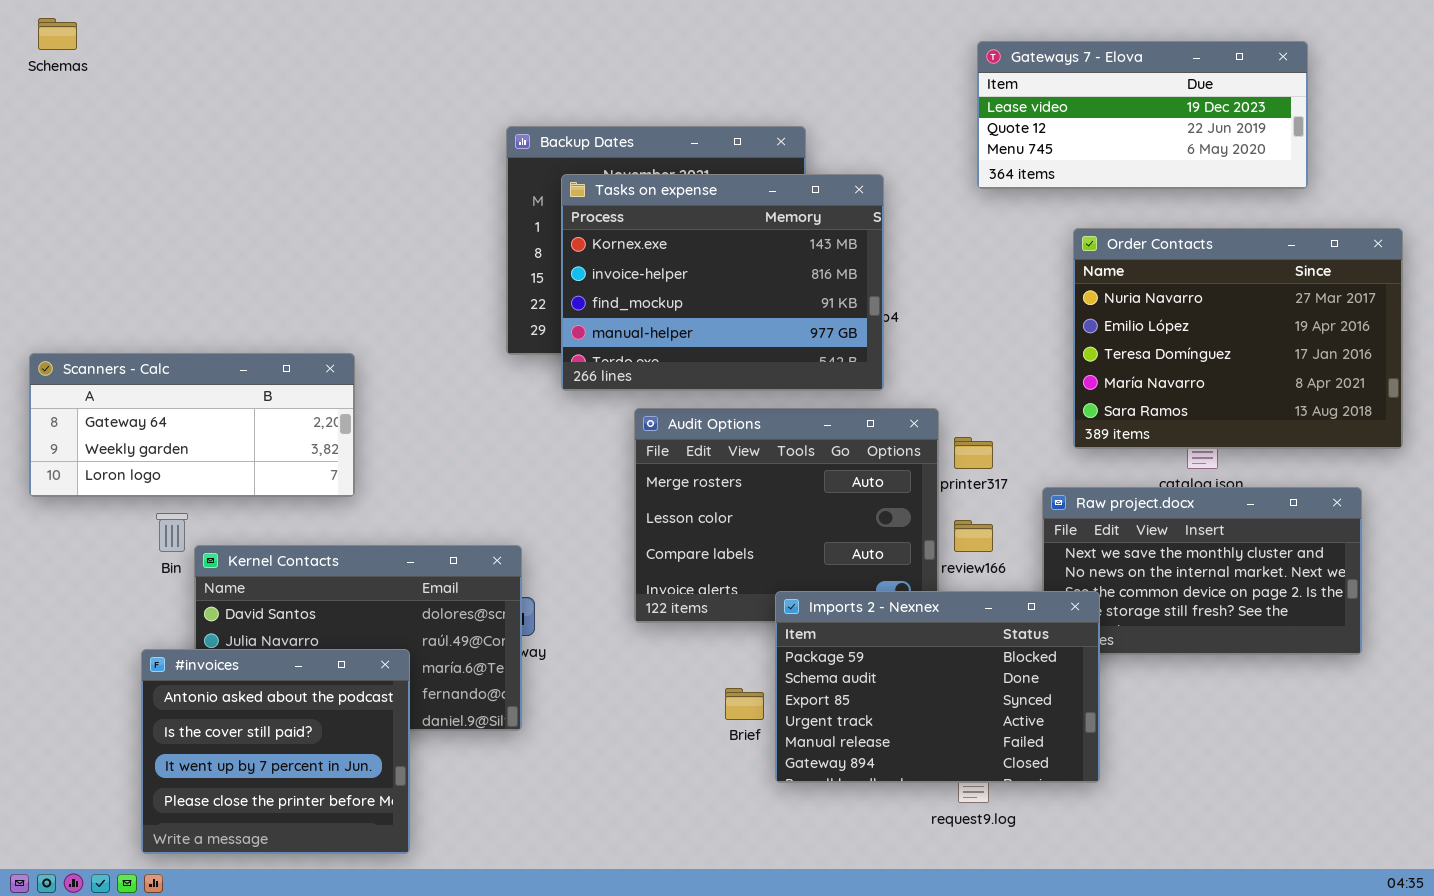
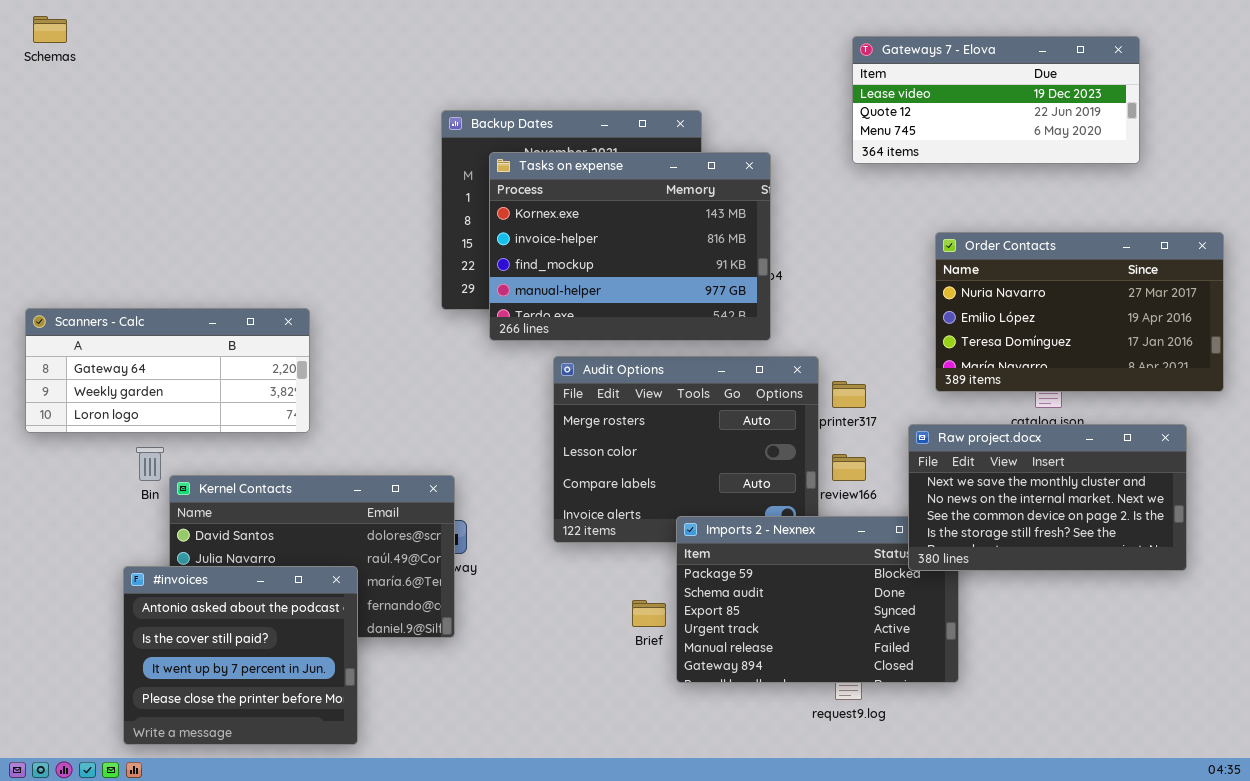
Order Contacts: [1073,228,1403,449] -> [935,232,1224,392], resized
Raw project.docx: [1042,487,1362,655] -> [908,424,1187,571], raised

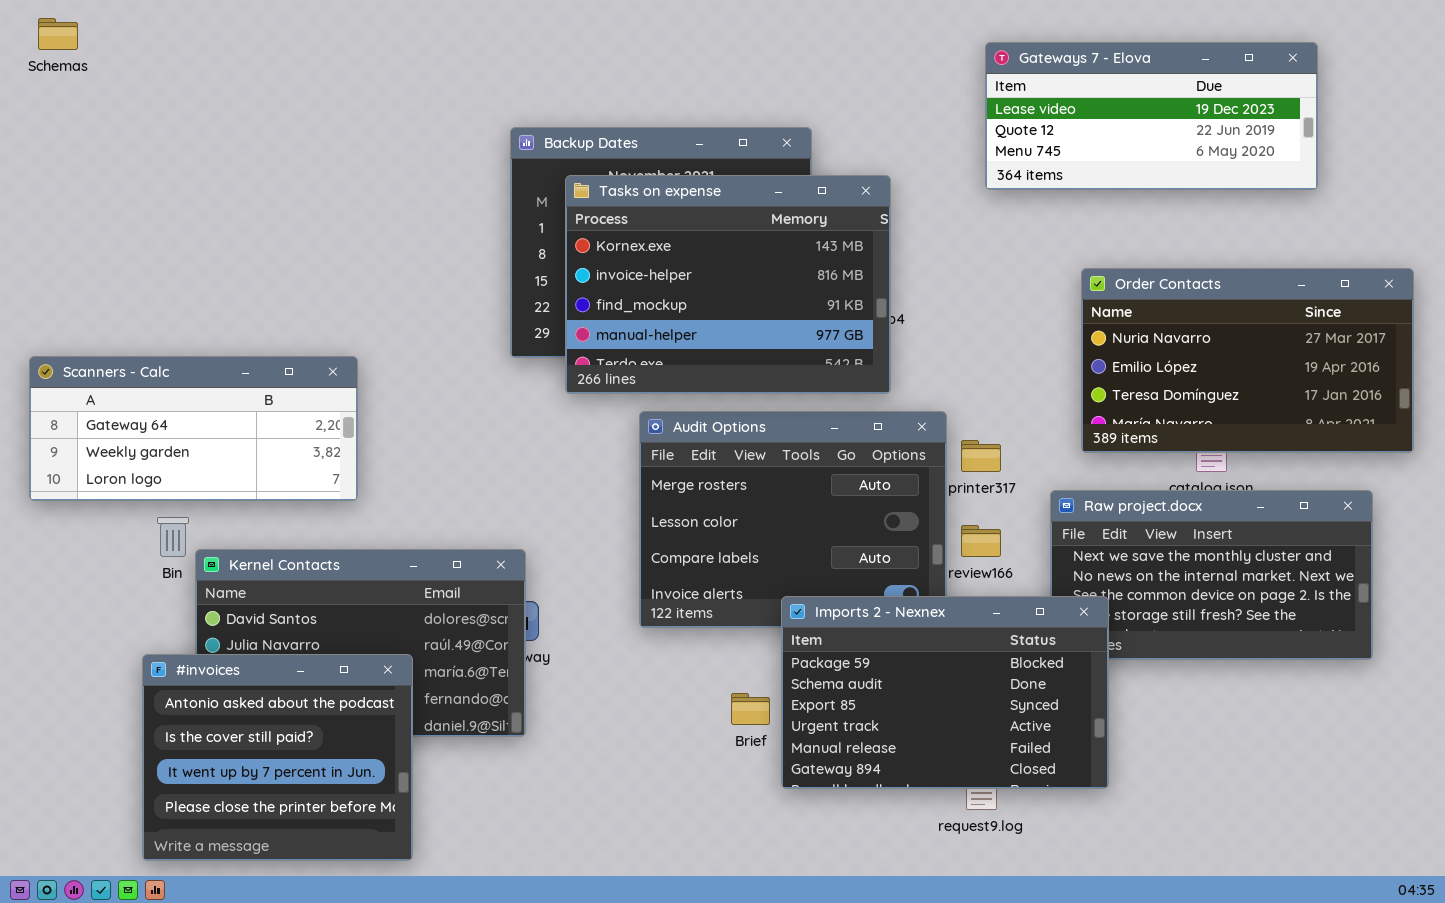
Imports 2 - Nexnex: [676,516,959,683] -> [781,596,1109,789], raised

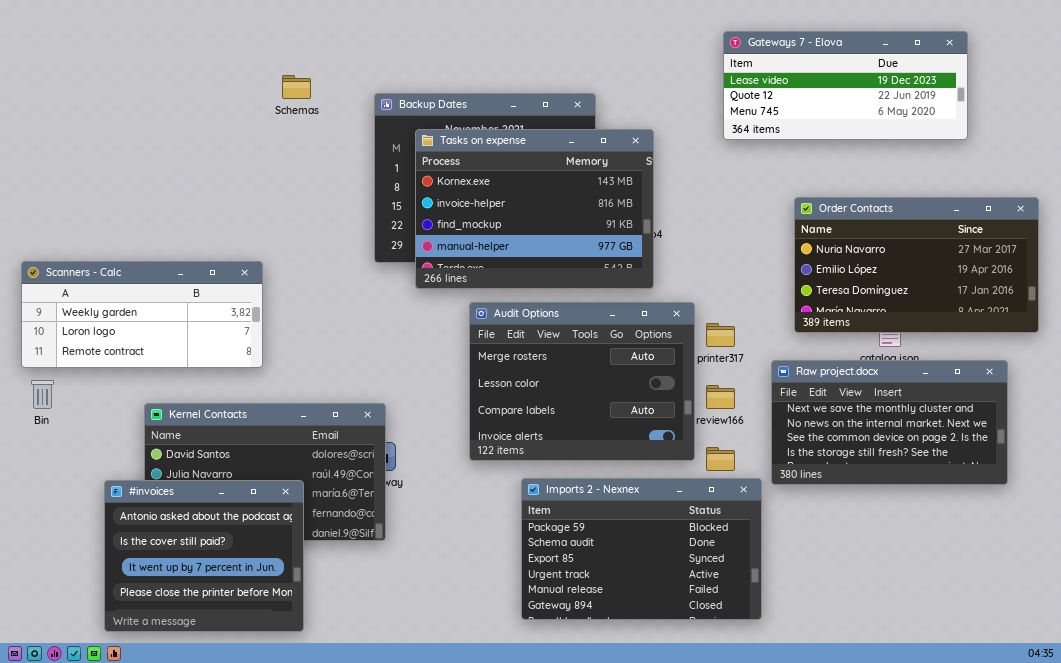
Schemas: [38,18,78,50] -> [282,75,311,99], moved
Scanners - Calc: [29,356,358,501] -> [21,261,263,368], scrolled down 1 row
Bin: [157,517,189,557] -> [31,380,54,409], moved
Imports 2 - Nexnex: [781,596,1109,789] -> [521,478,762,620], moved

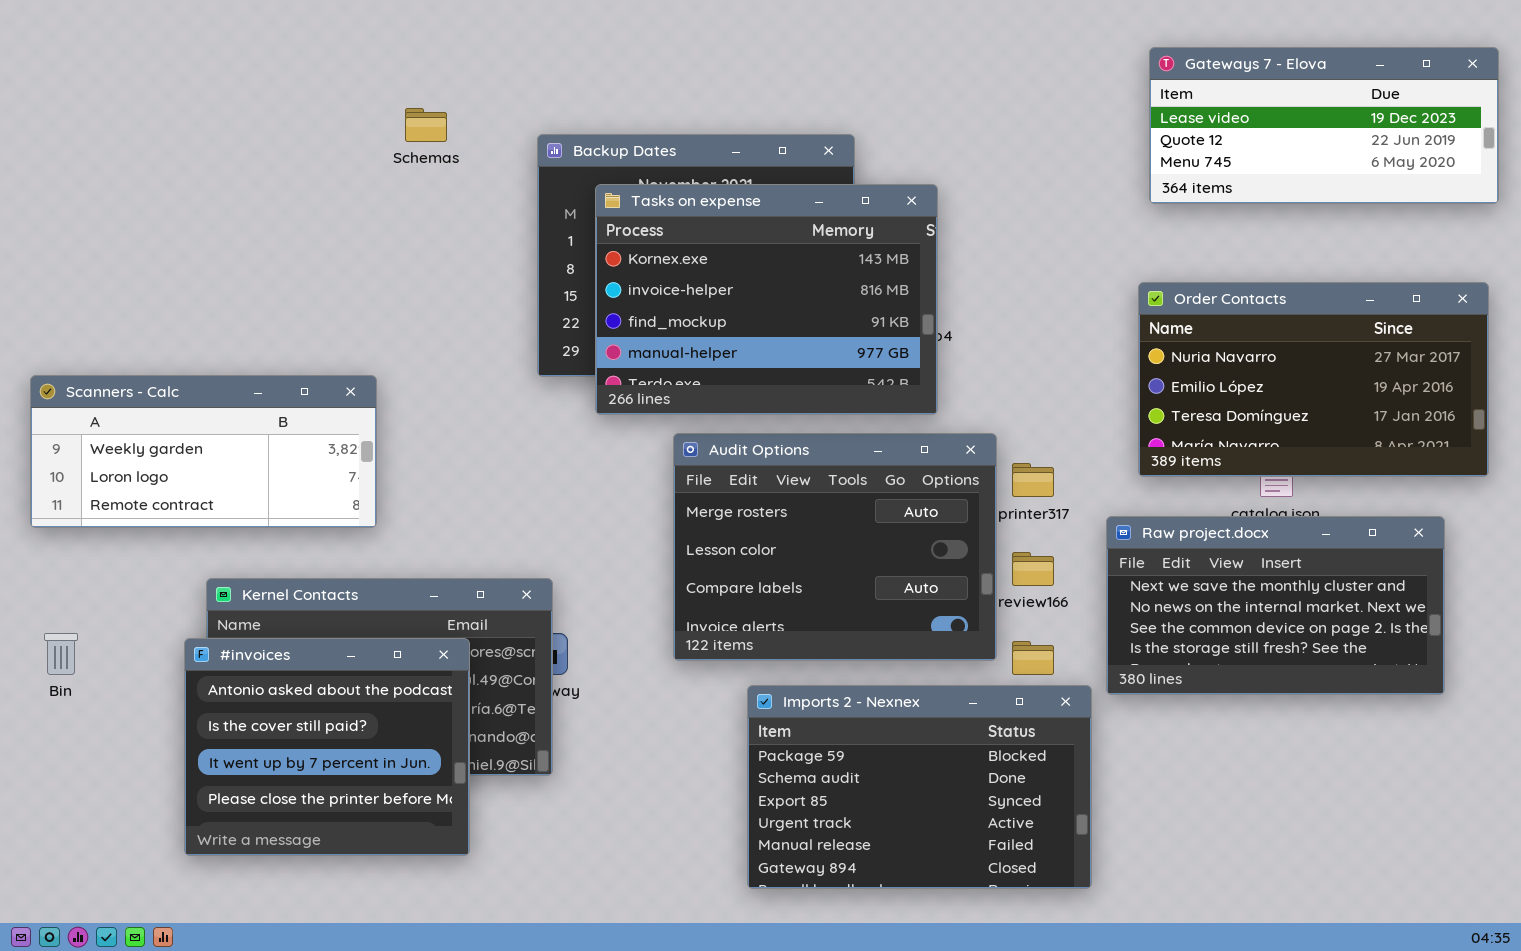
Gateways 7 - Elova: [723,31,968,140] -> [1149,47,1499,204], moved
Bin: [31,380,54,409] -> [44,633,78,675], moved
#invoices: [104,480,304,632] -> [184,638,470,856], moved

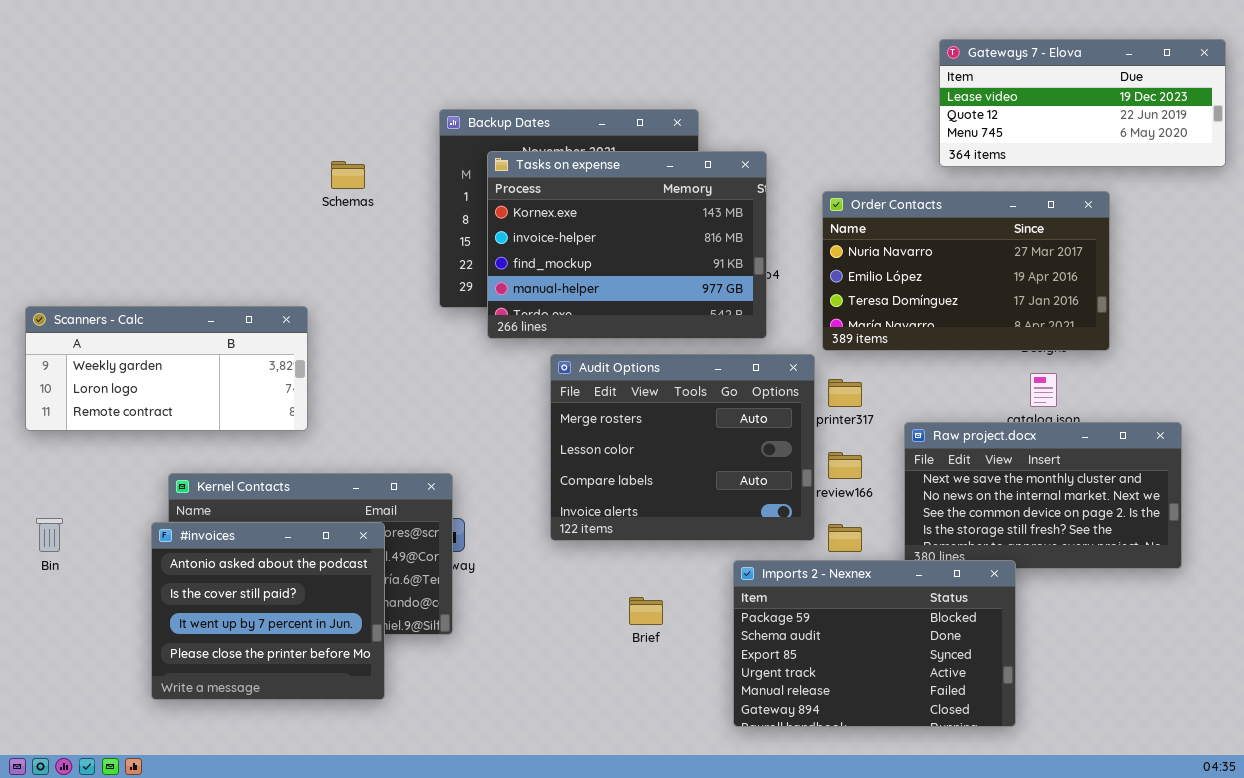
Schemas: [405,108,447,142] -> [331,161,365,189], moved
Order Contacts: [1138,282,1489,477] -> [822,191,1110,351], moved
Imports 2 - Nexnex: [747,685,1092,889] -> [733,560,1016,727], moved

